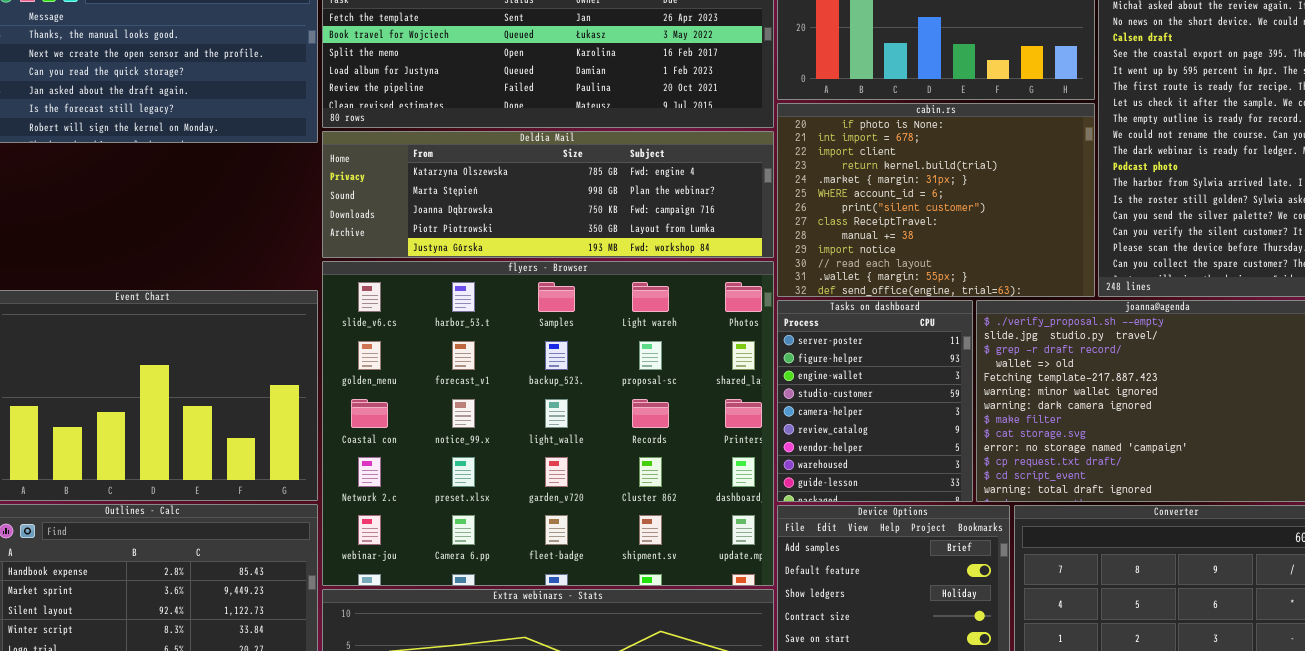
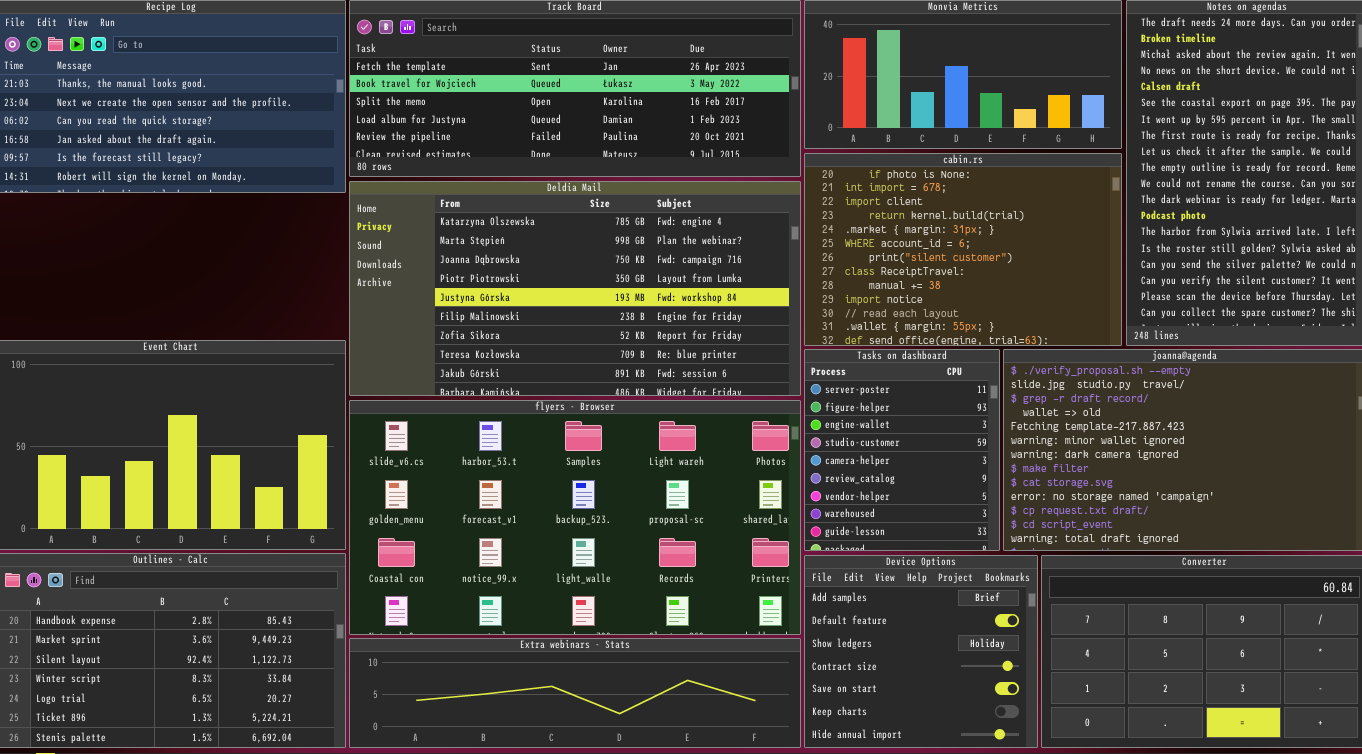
Deldia Mail: [322,131,774,258] -> [349,181,801,396], resized
flyers - Browser: [322,261,774,586] -> [349,400,801,635], resized

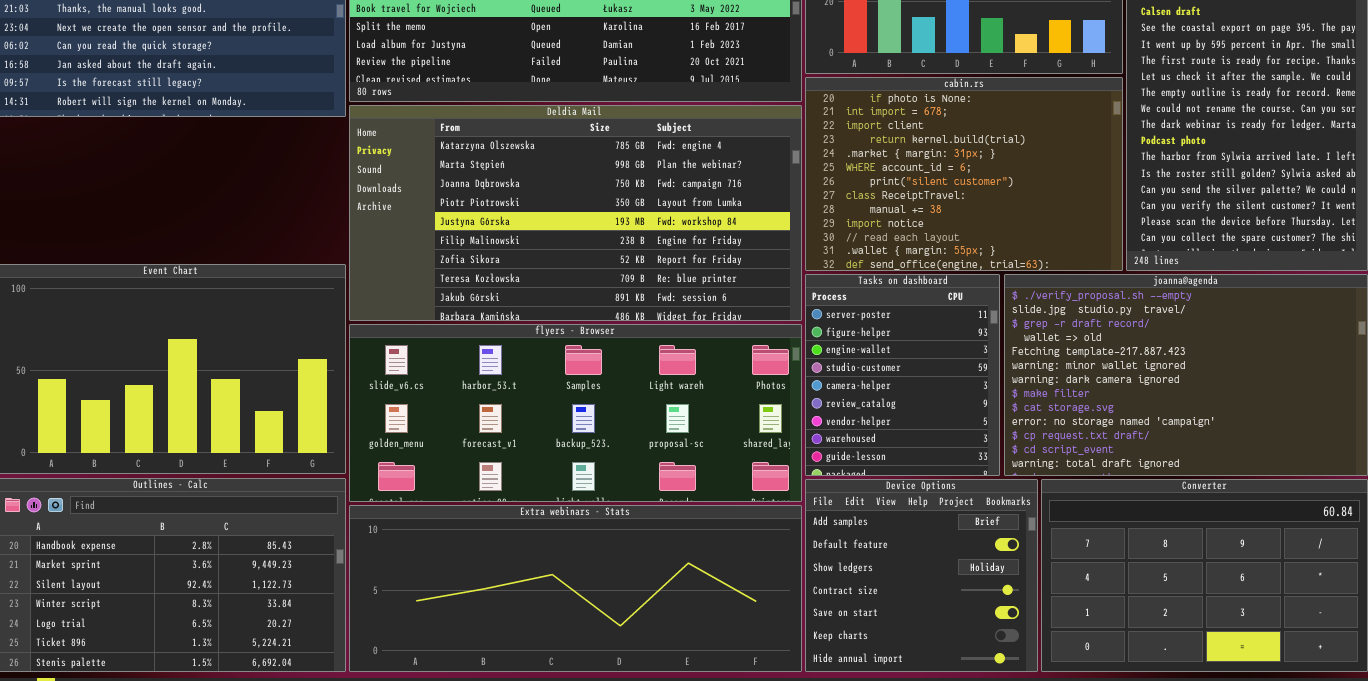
flyers - Browser: [349,400,801,635] -> [349,324,802,502], resized
Extra webinars - Stats: [349,638,801,748] -> [349,505,802,672], resized

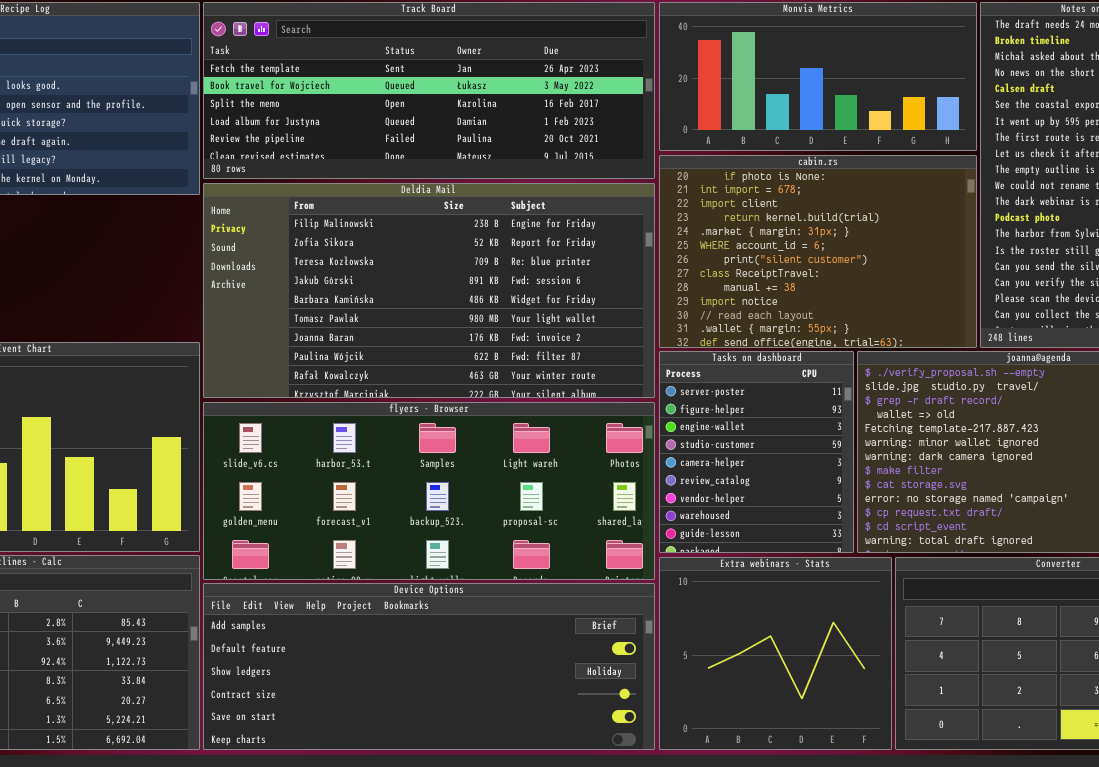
Deldia Mail: [349,105,802,321] -> [203,183,655,398], scrolled down 5 rows
Device Options: [805,479,1038,672] -> [203,583,655,750], moved, resized
Extra webinars - Stats: [349,505,802,672] -> [659,557,892,750], moved, resized

